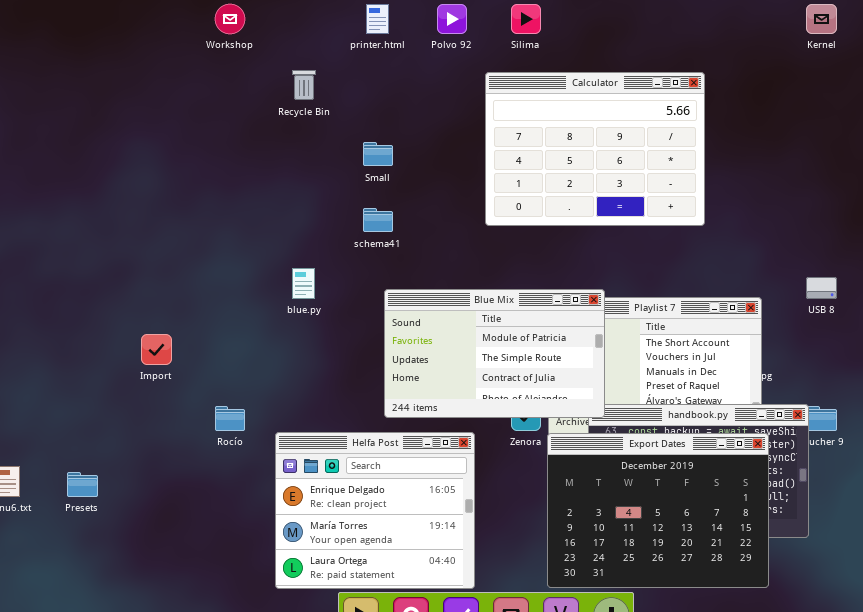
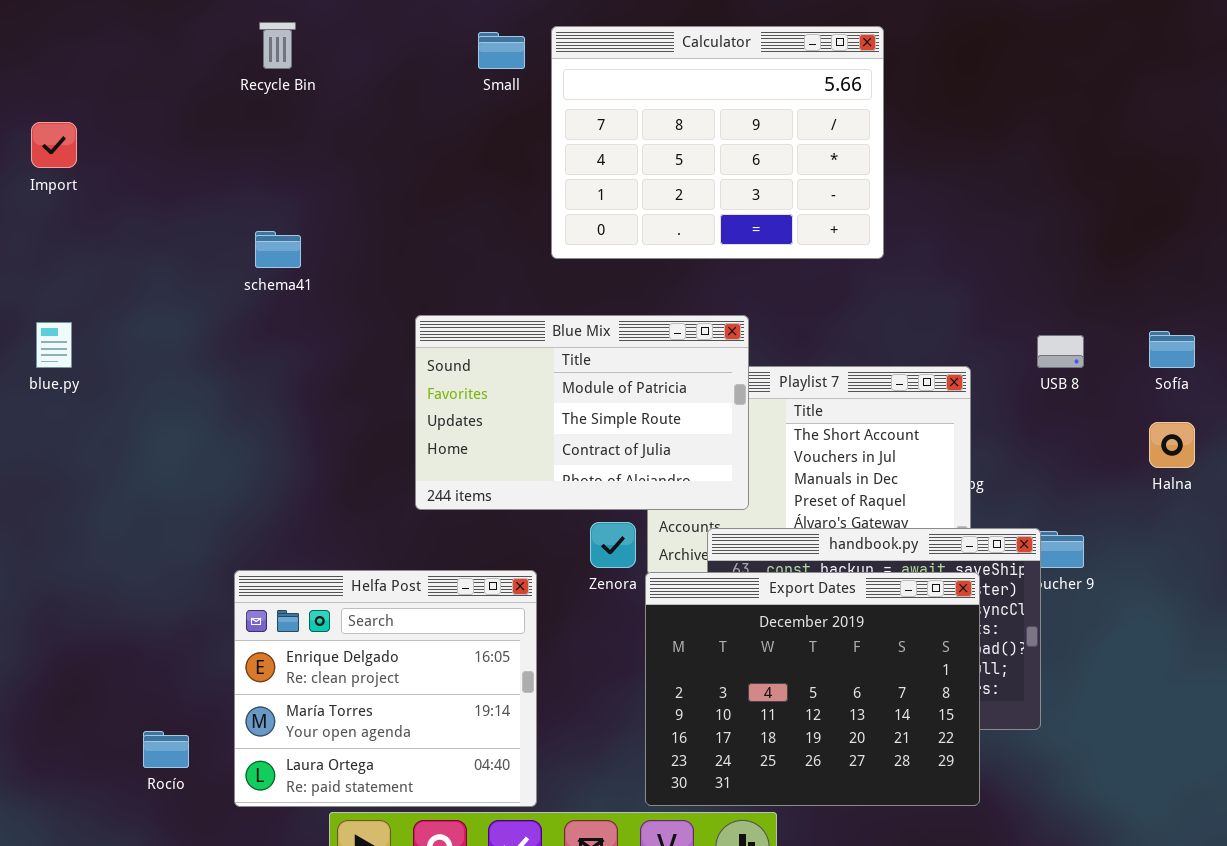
Small: [363,142,393,166] -> [478,32,525,69], moved
schema41: [363,208,393,232] -> [255,231,301,268], moved
blue.py: [292,268,315,299] -> [36,322,72,368], moved
Blue Mix: [384,289,605,418] -> [415,315,749,510], moved
Import: [141,334,172,365] -> [31,122,77,168], moved
Rocío: [215,406,245,431] -> [143,731,189,768], moved

